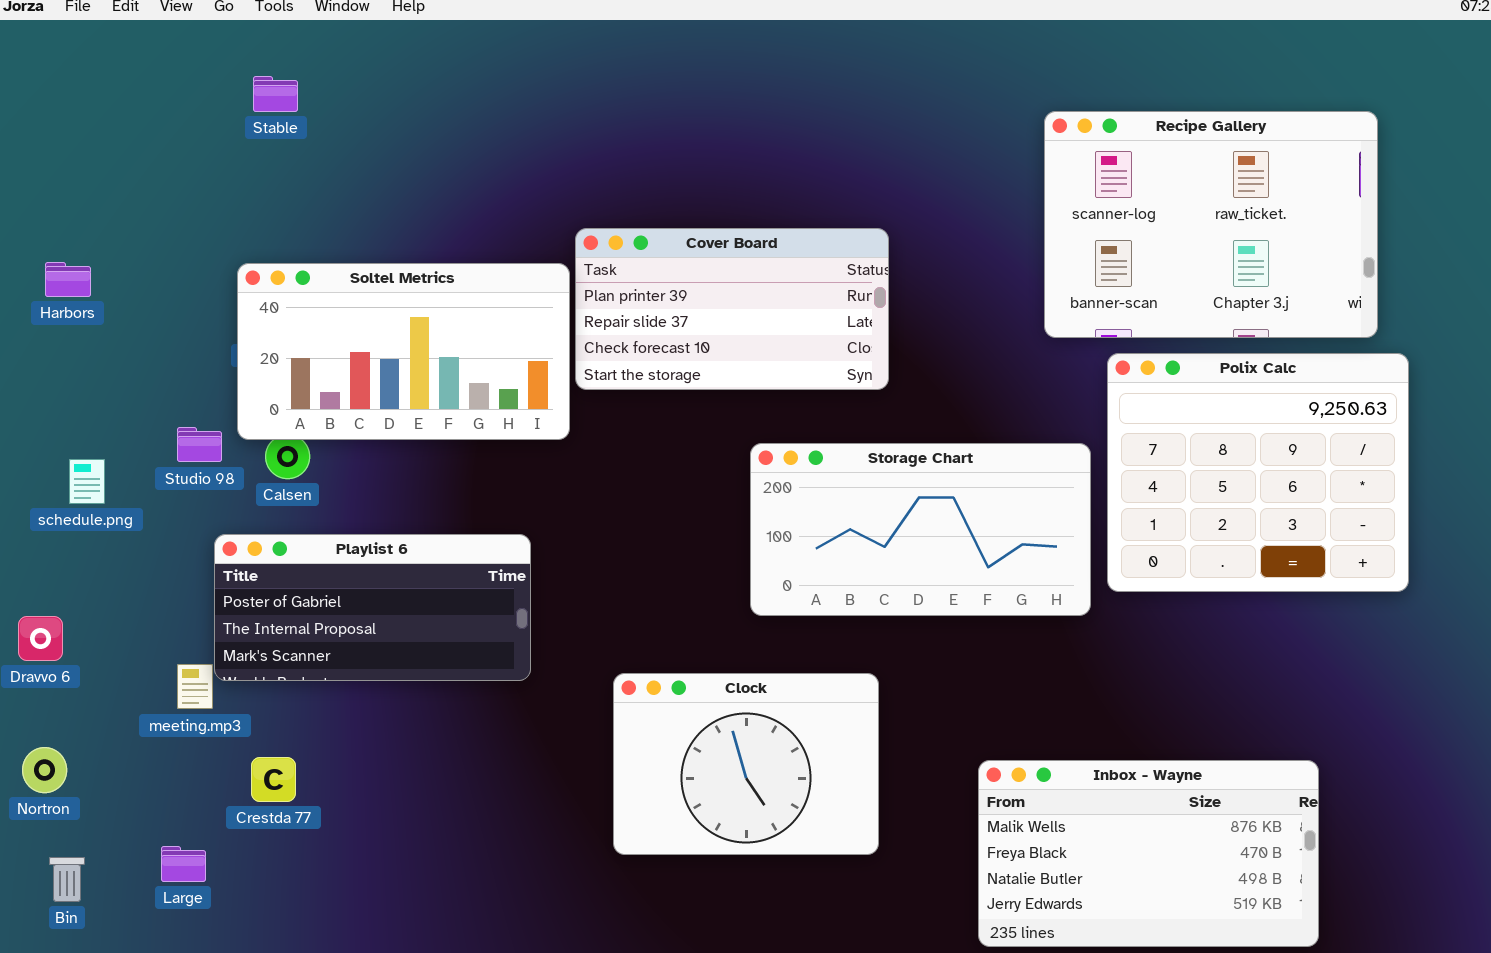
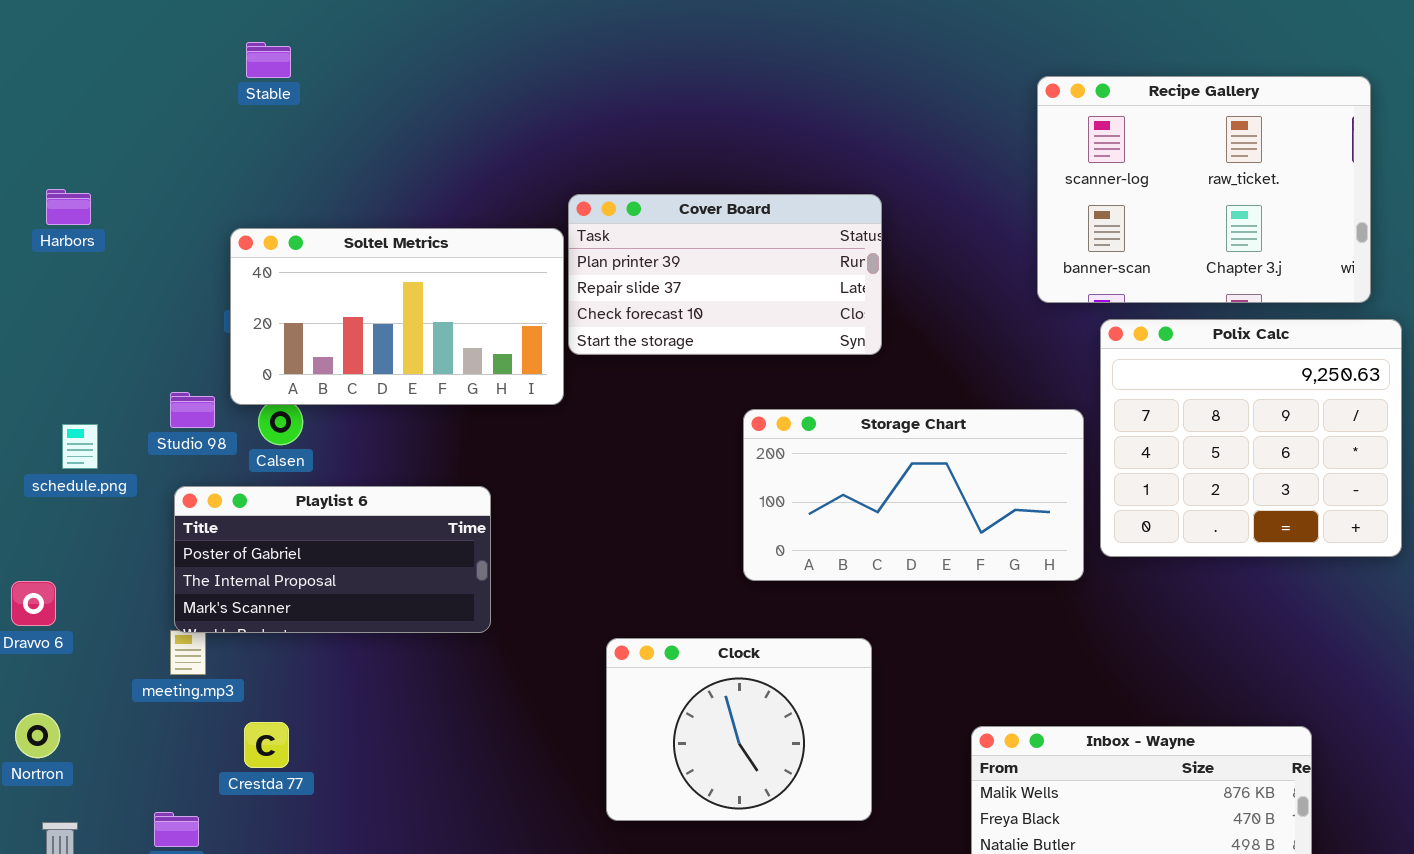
Harbors: [45,262,91,297] -> [46,189,91,225], moved
Playlist 6: [214,534,531,681] -> [174,486,491,633], moved

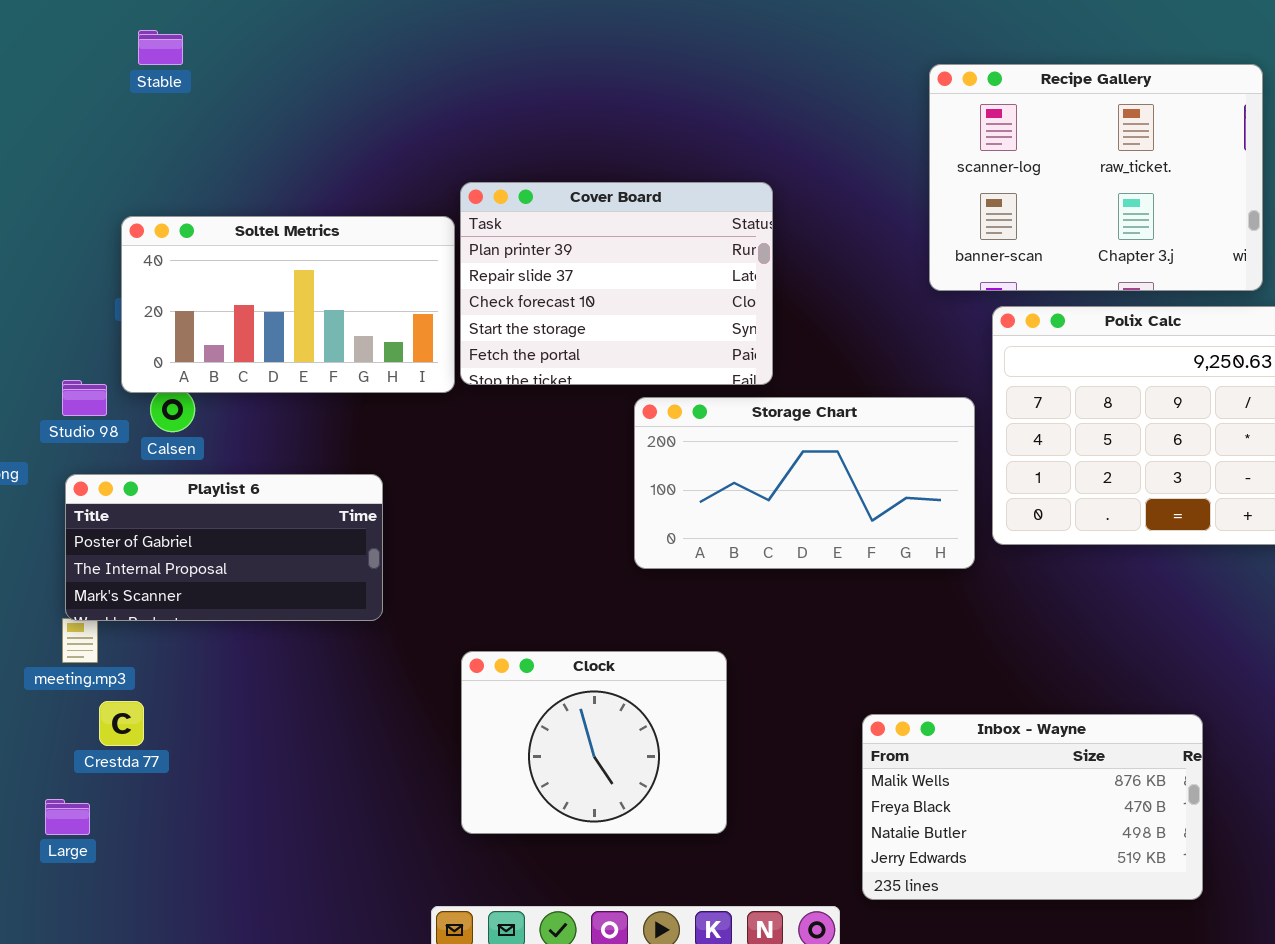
Cover Board: [568,194,882,355] -> [460,182,773,385], resized
Clock: [606,638,872,821] -> [461,651,727,834], moved
Crestda 77: [244,722,289,768] -> [99,701,144,746], moved

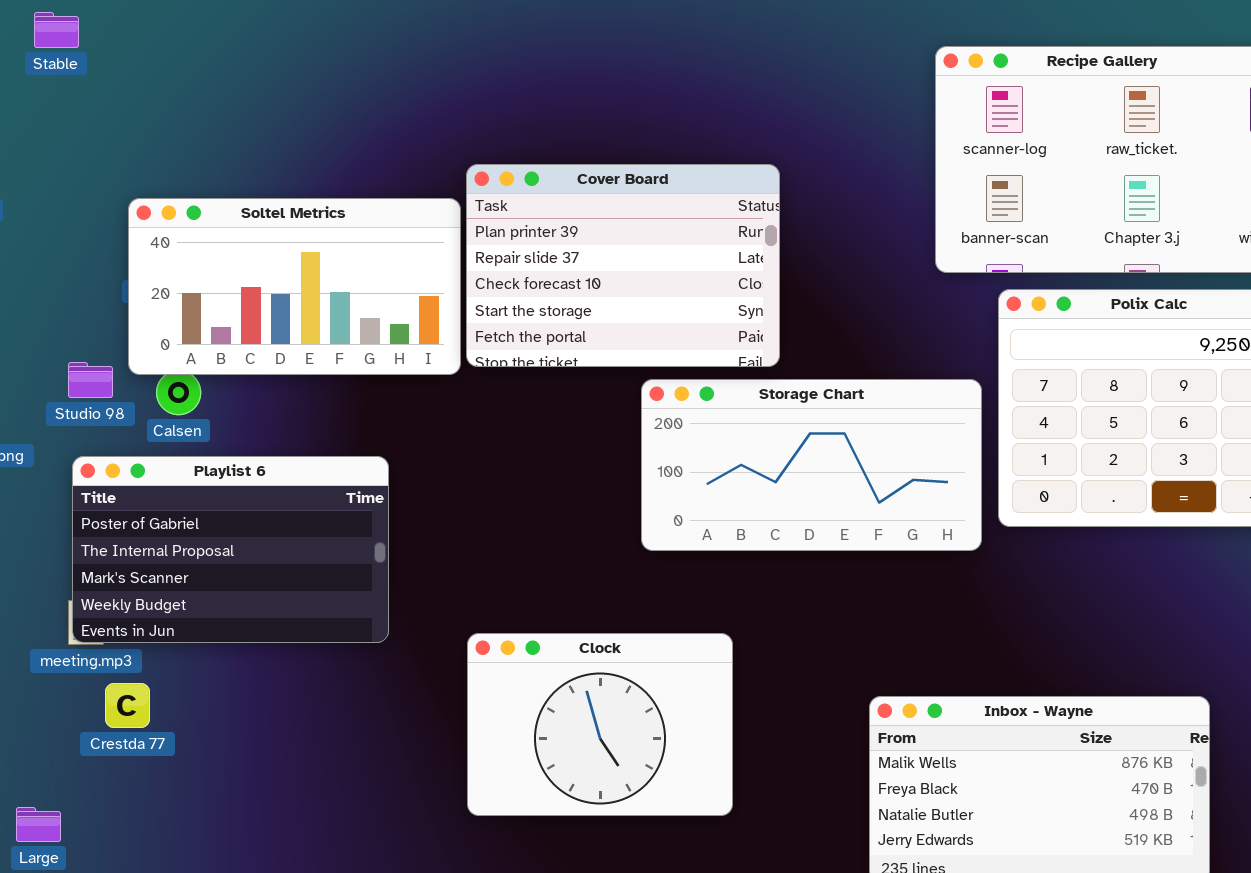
Stable: [138,30,183,65] -> [34,12,79,48], moved
Playlist 6: [65,474,383,621] -> [72,456,389,643], resized
Large: [45,799,90,835] -> [16,807,61,842], moved

